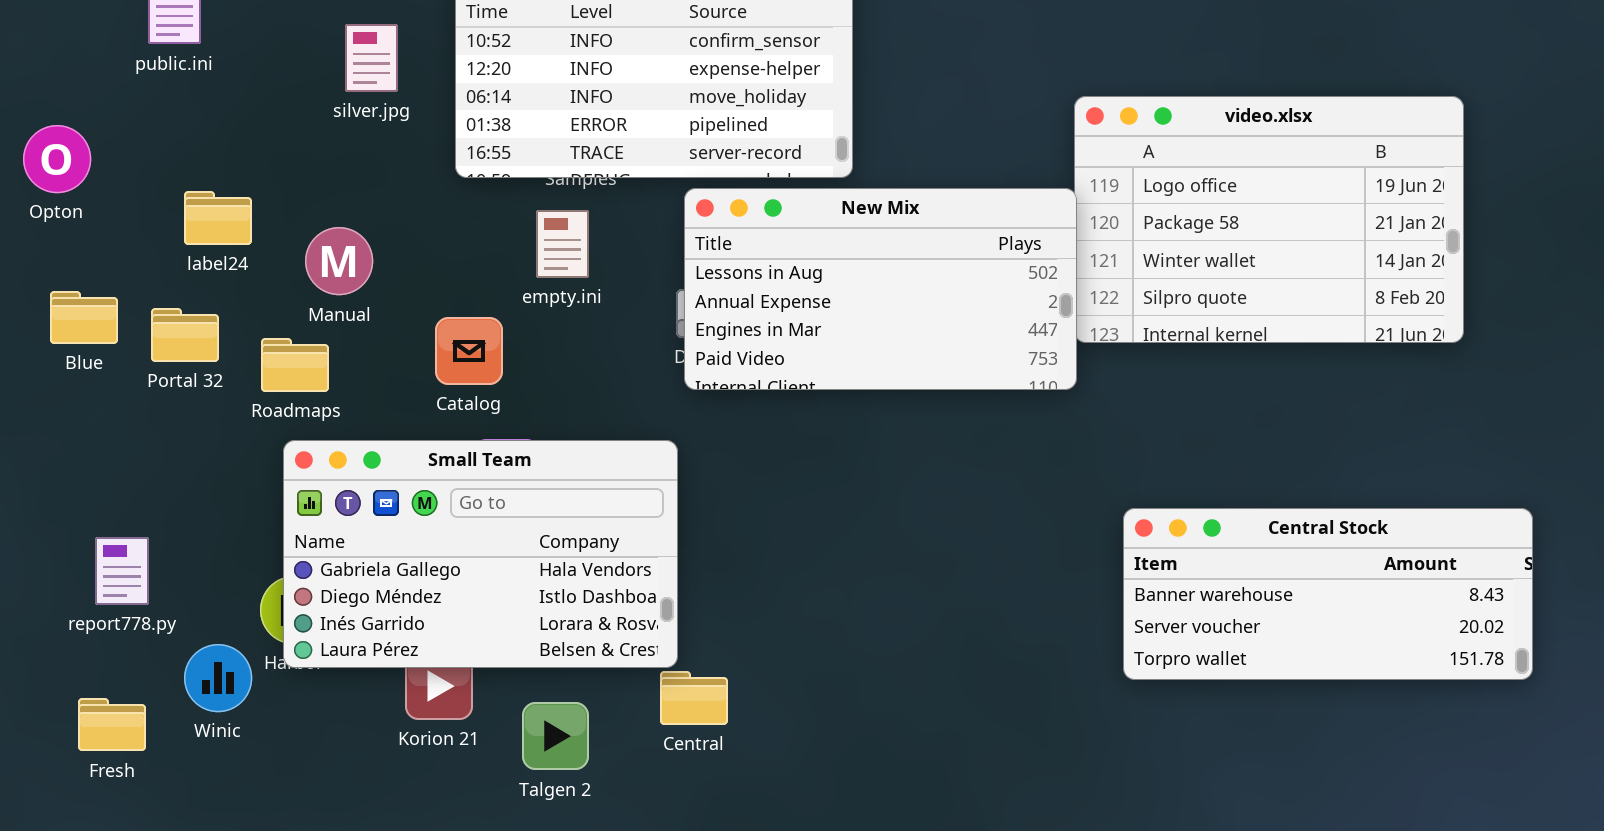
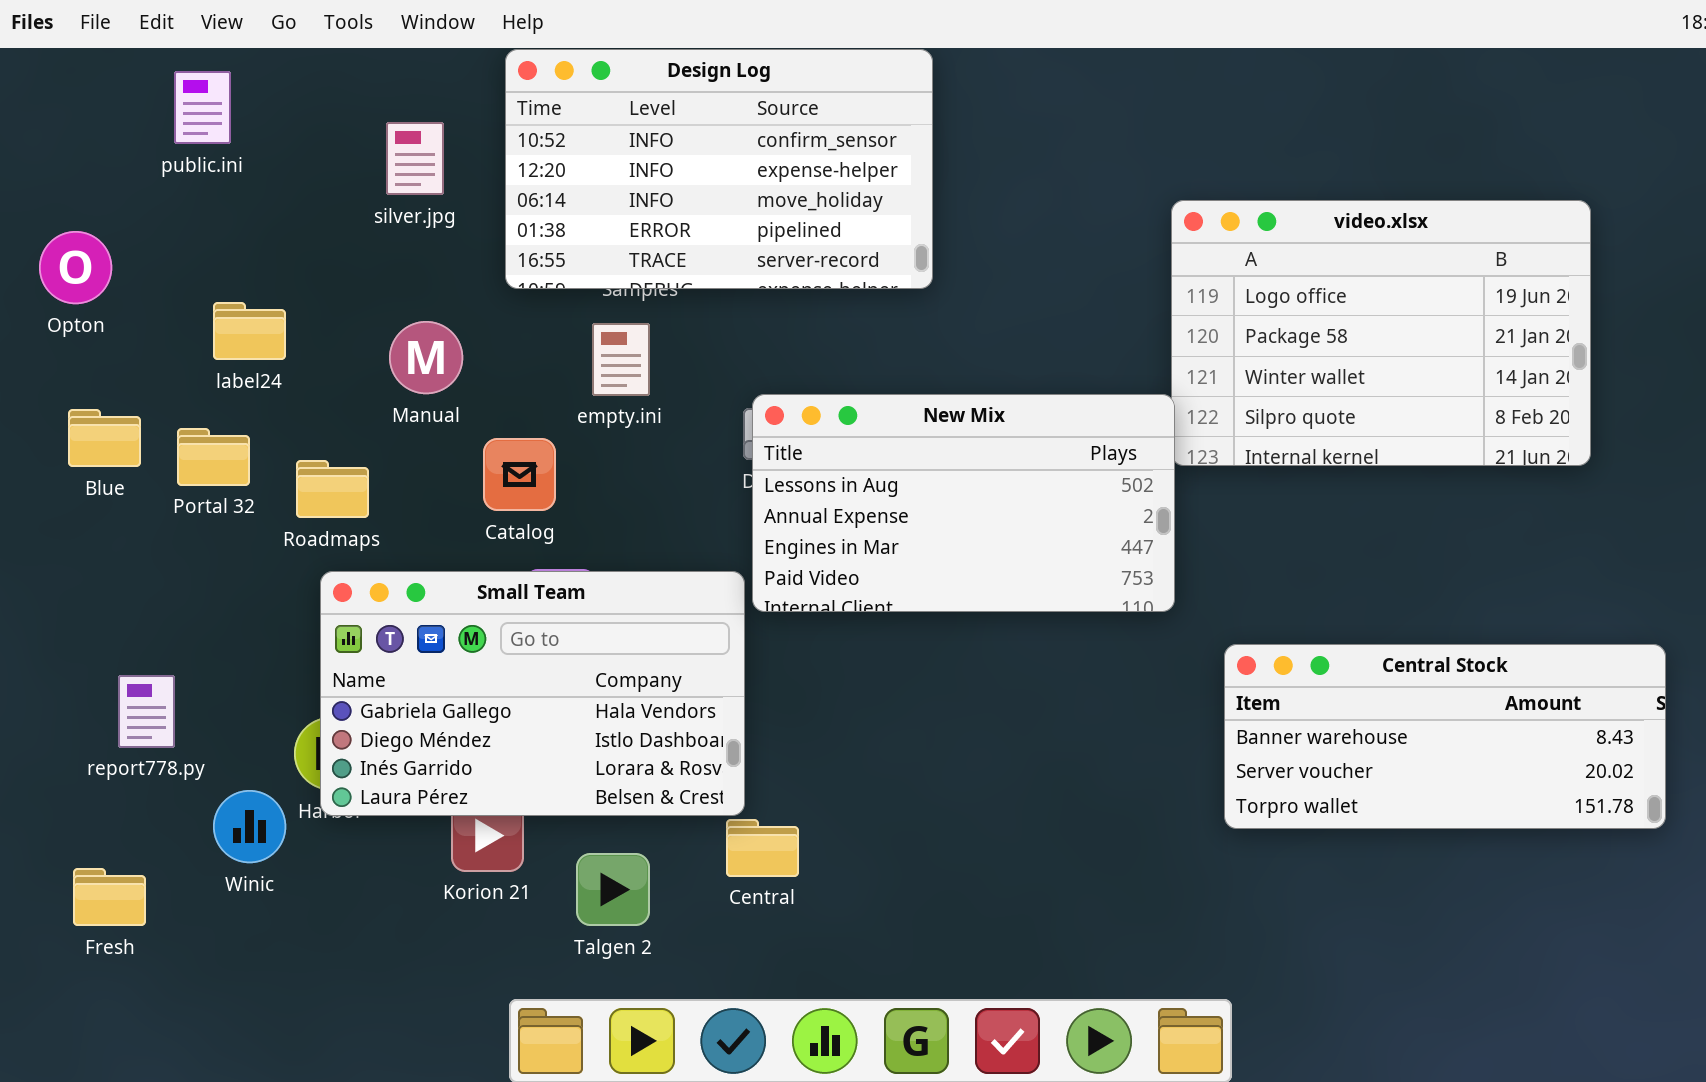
New Mix: [684,188,1077,390] -> [752,394,1175,612], moved
Manual: [305,227,373,295] -> [389,321,463,394], moved
Fresh: [78,698,146,751] -> [73,868,146,926], moved

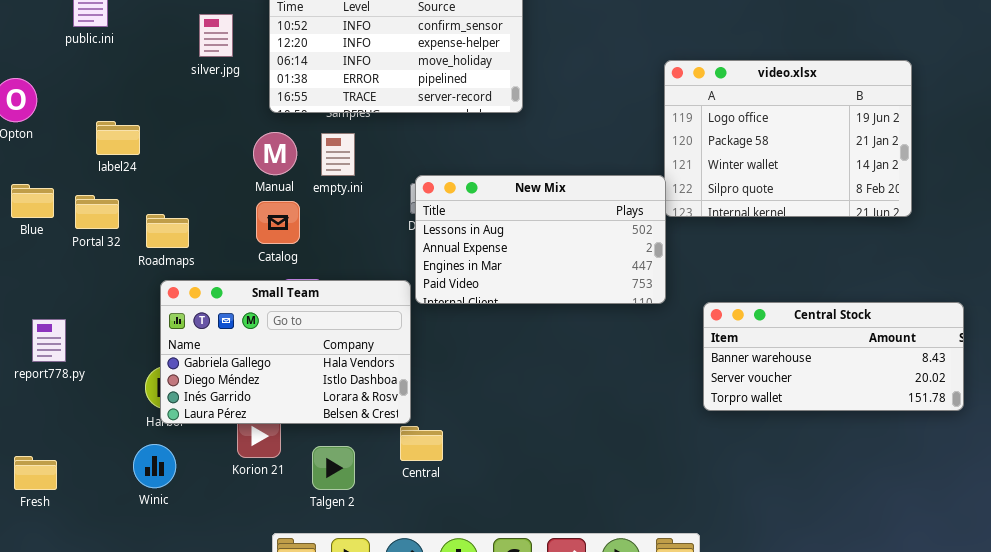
Manual: [389,321,463,394] -> [253,132,297,175], moved
Central Stock: [1224,644,1666,829] -> [703,302,964,411], moved
report778.py: [118,675,175,748] -> [32,319,66,362], moved
Winic: [213,790,286,863] -> [133,444,176,488], moved

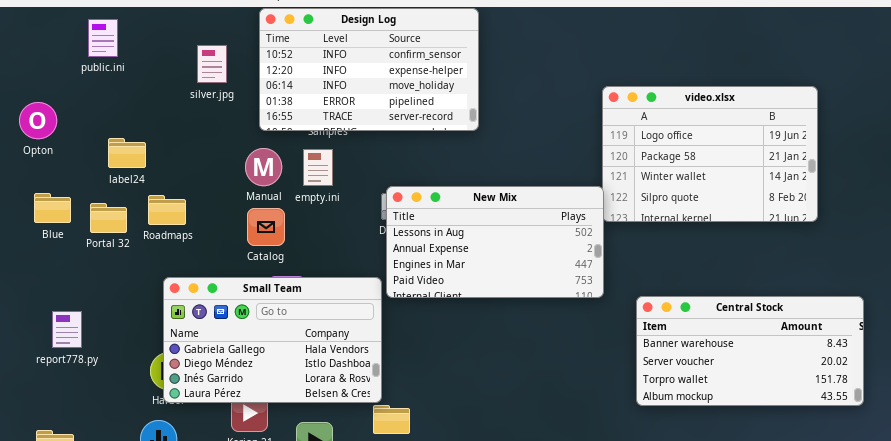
Roadmaps: [146,214,189,248] -> [148,195,186,225], moved
Central Stock: [703,302,964,411] -> [636,296,864,406], resized

